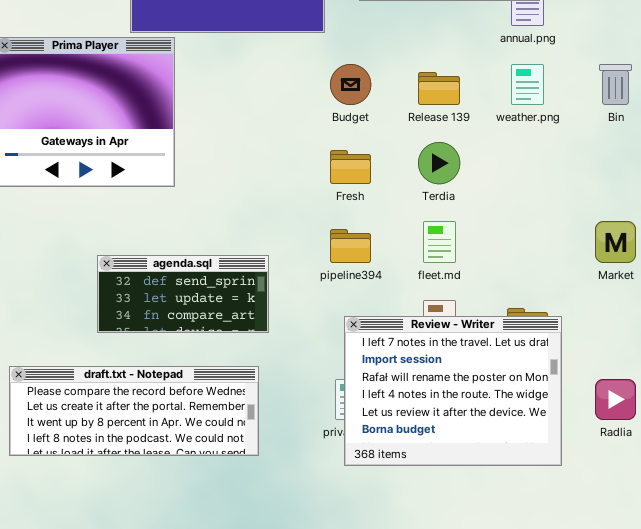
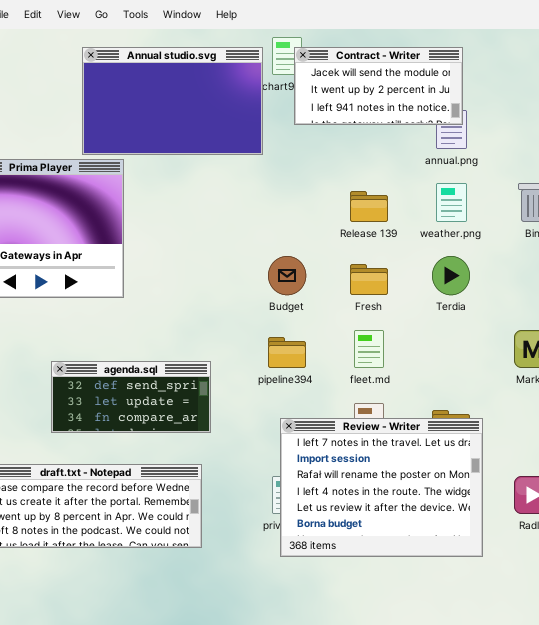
Budget: [330,64,371,105] -> [268,256,306,295], moved
Terdia: [418,142,460,184] -> [432,256,470,295], moved
Fresh: [330,150,371,184] -> [350,264,388,295], moved

